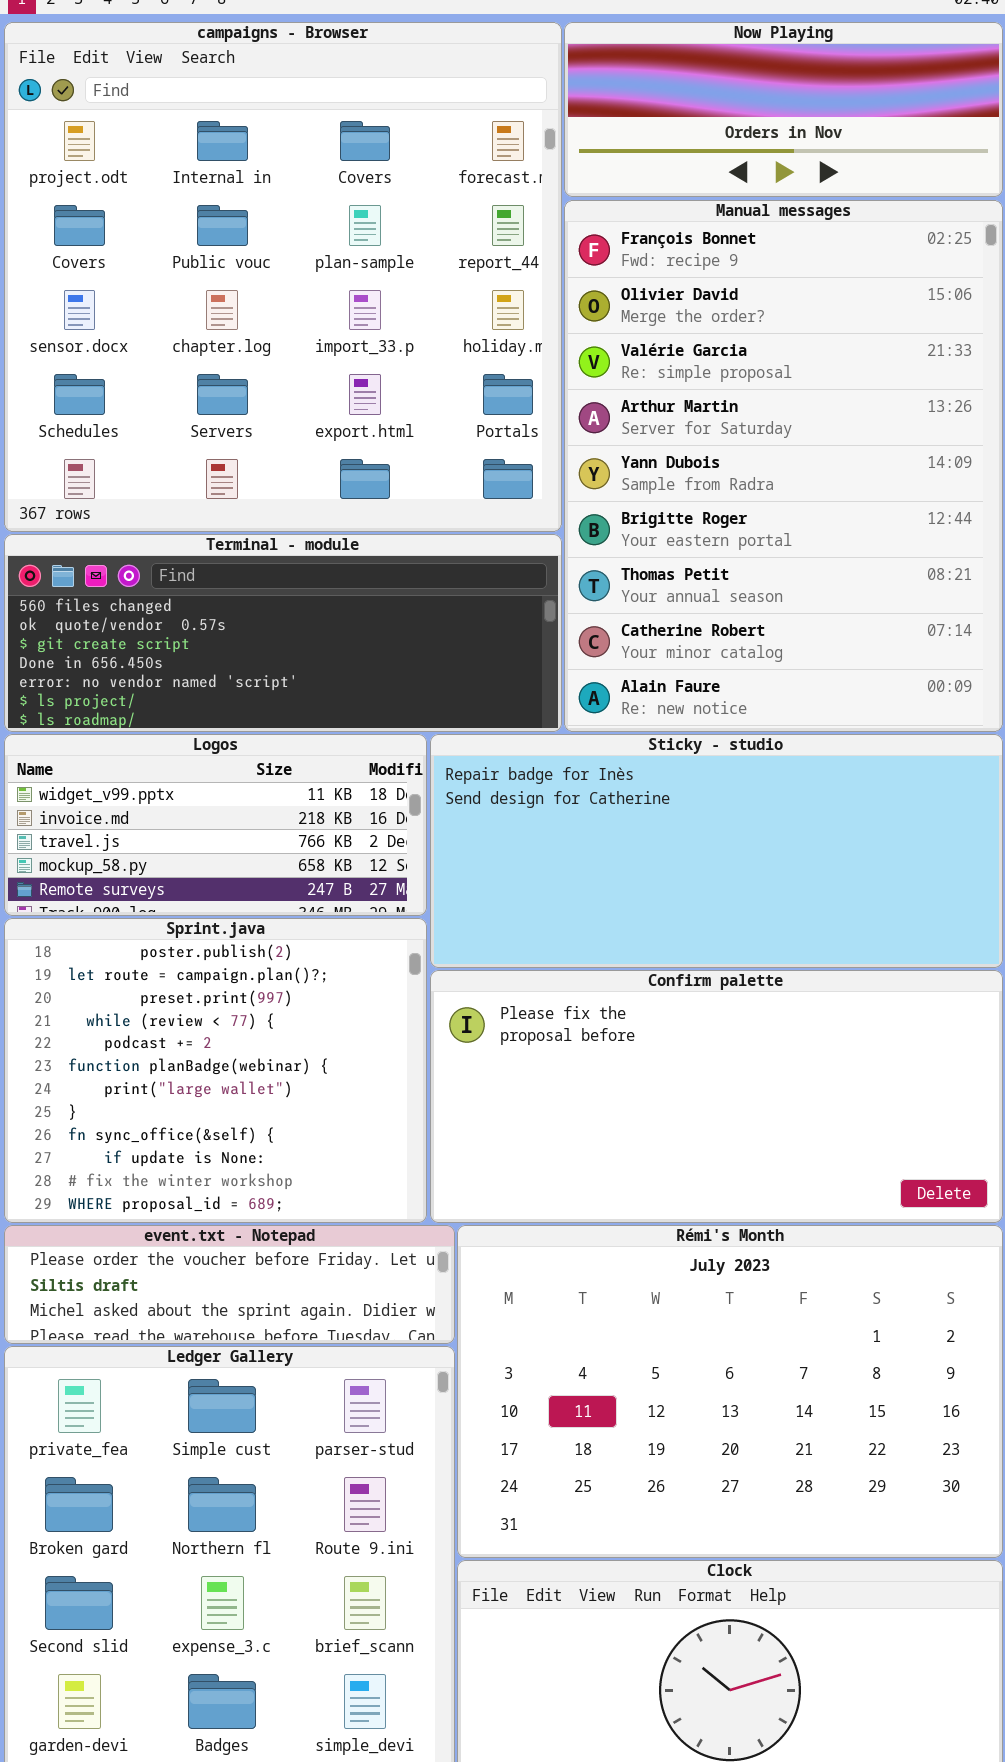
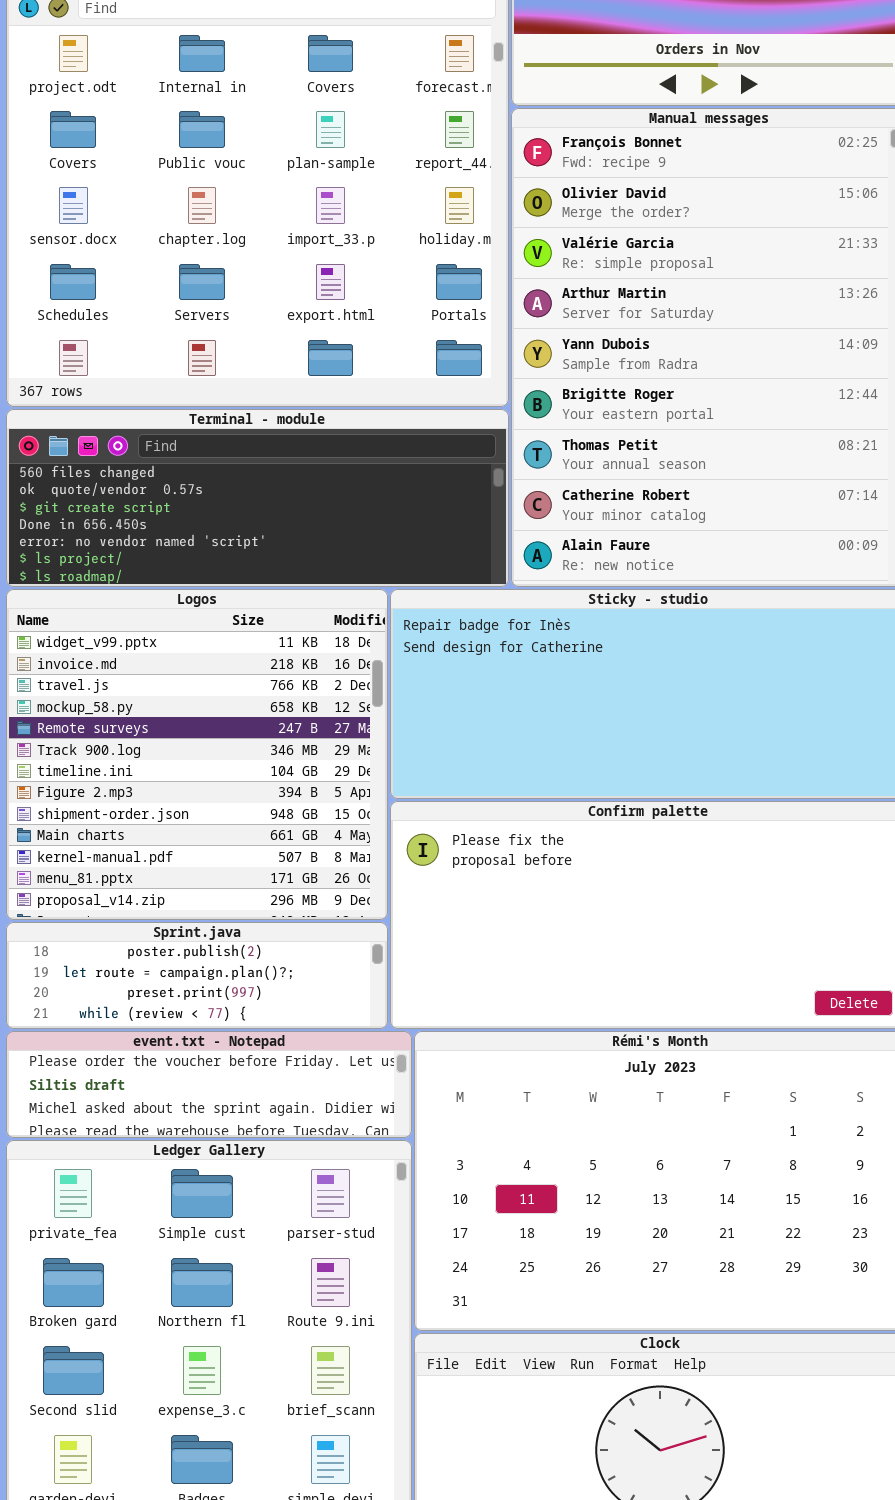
Logos: [4,734,427,916] -> [6,589,388,920], resized
Sprint.java: [4,918,427,1223] -> [6,922,388,1029], resized

